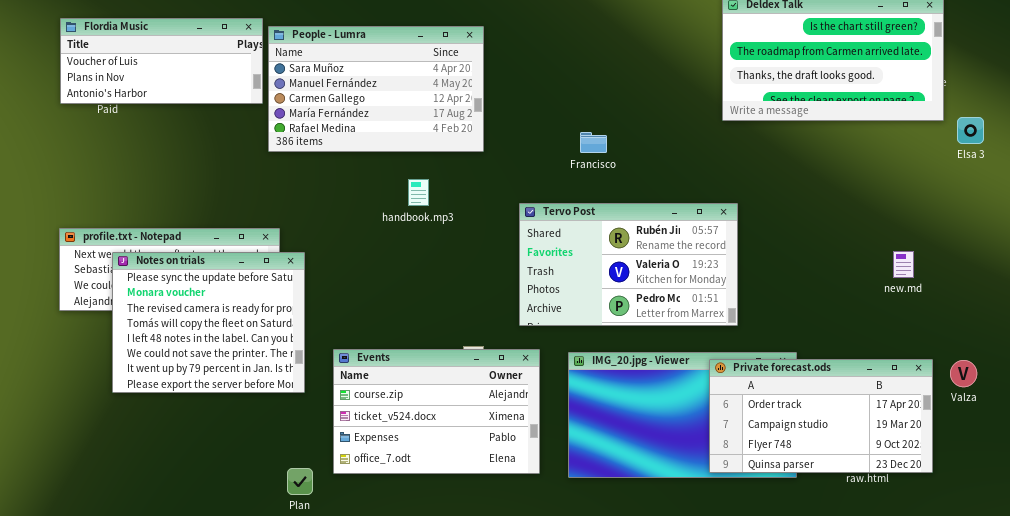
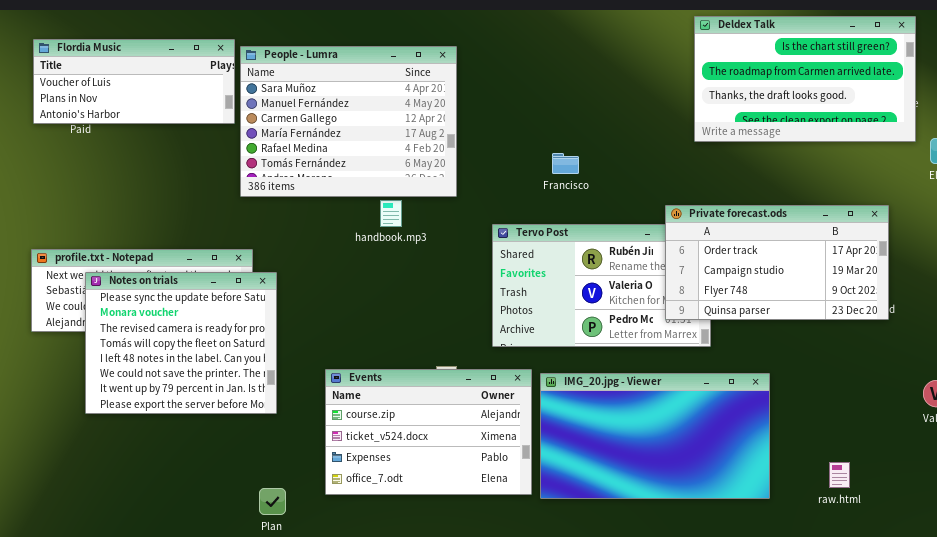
People - Lumra: [268,26,484,152] -> [240,46,457,197], resized
Events: [333,349,540,474] -> [325,369,532,495], moved
Private forecast.ods: [709,359,933,473] -> [665,205,889,320], moved

